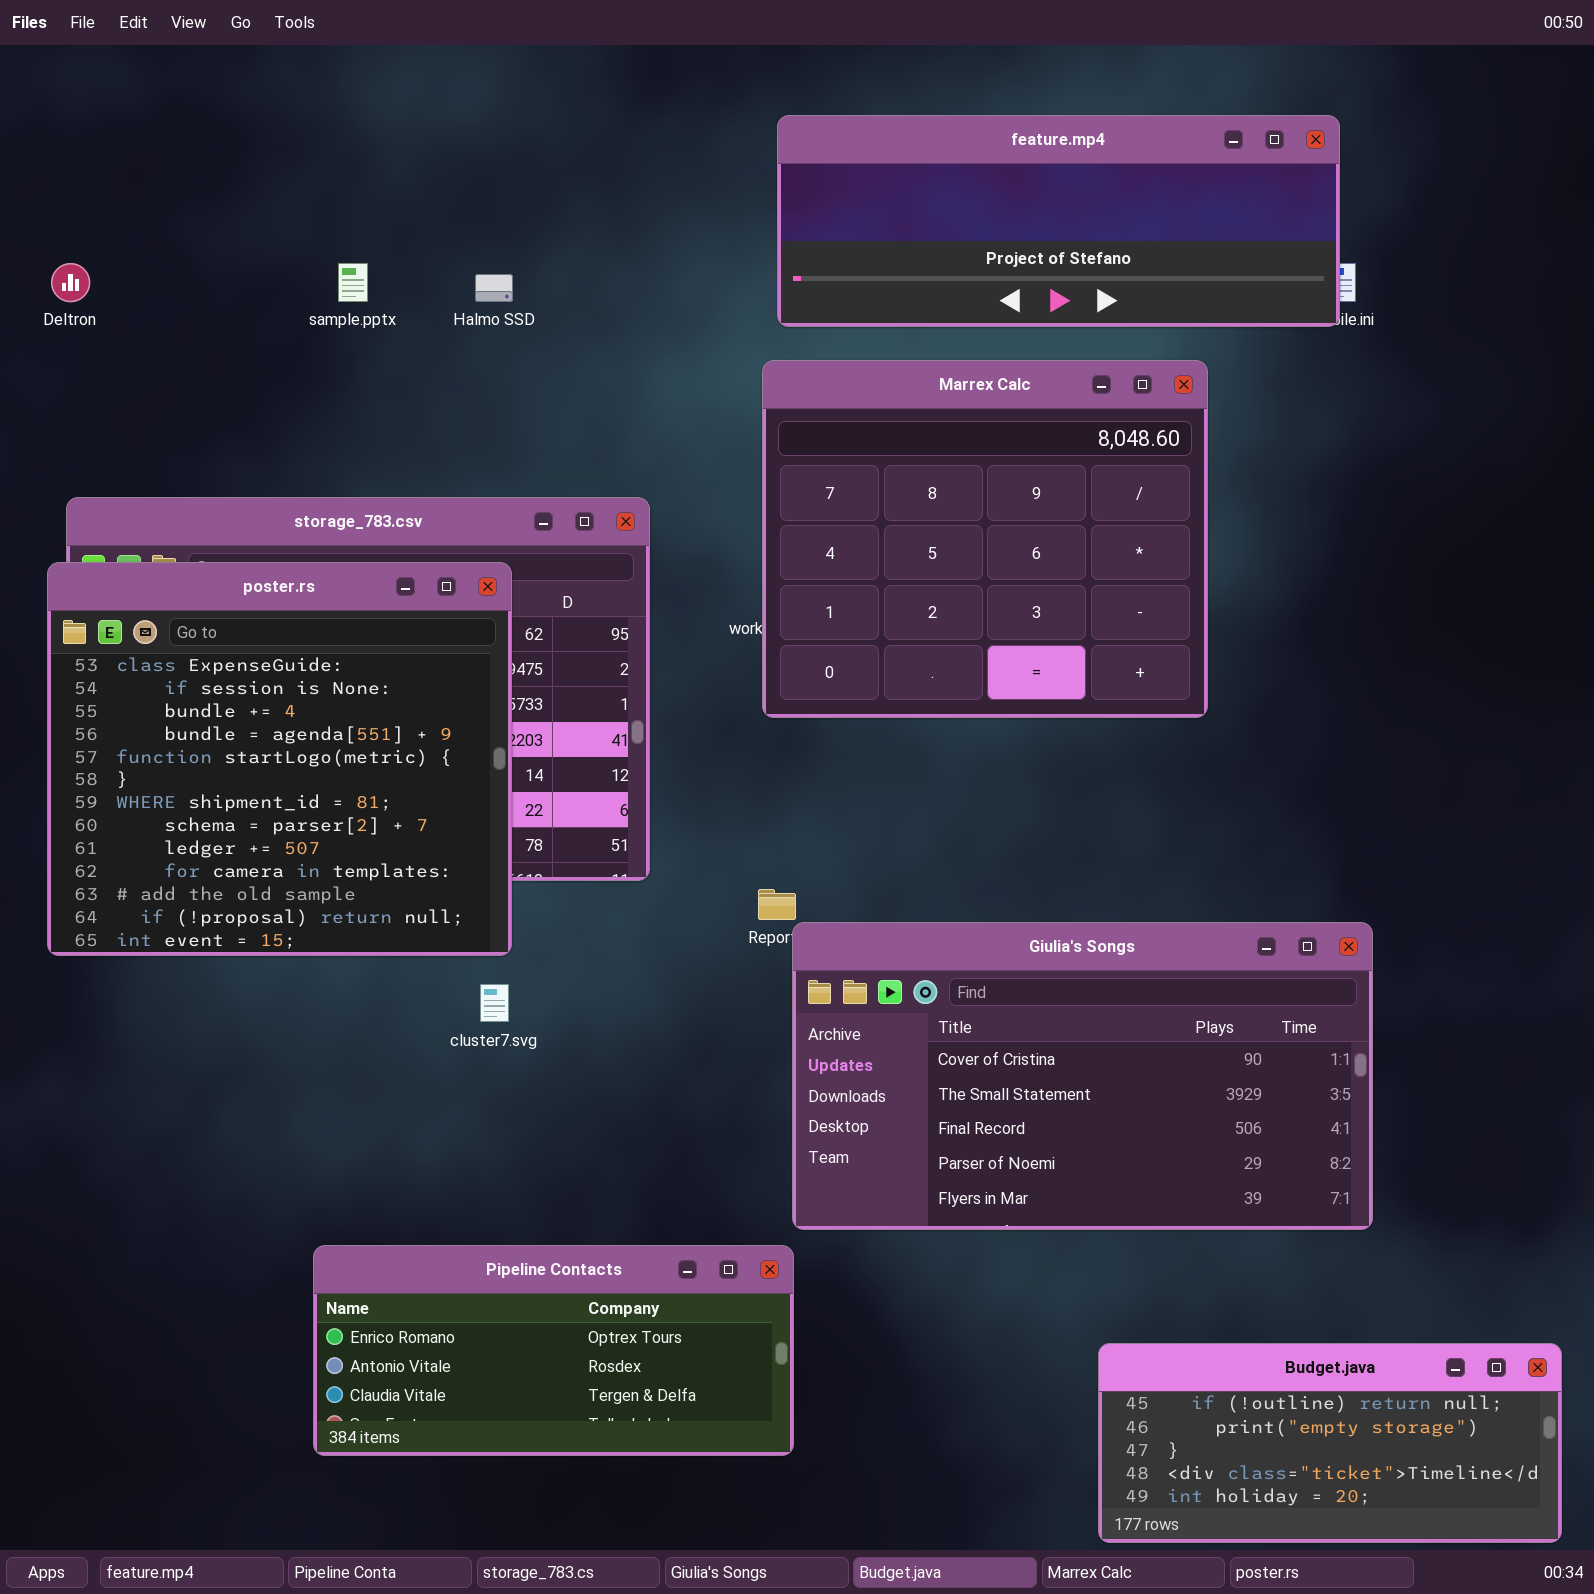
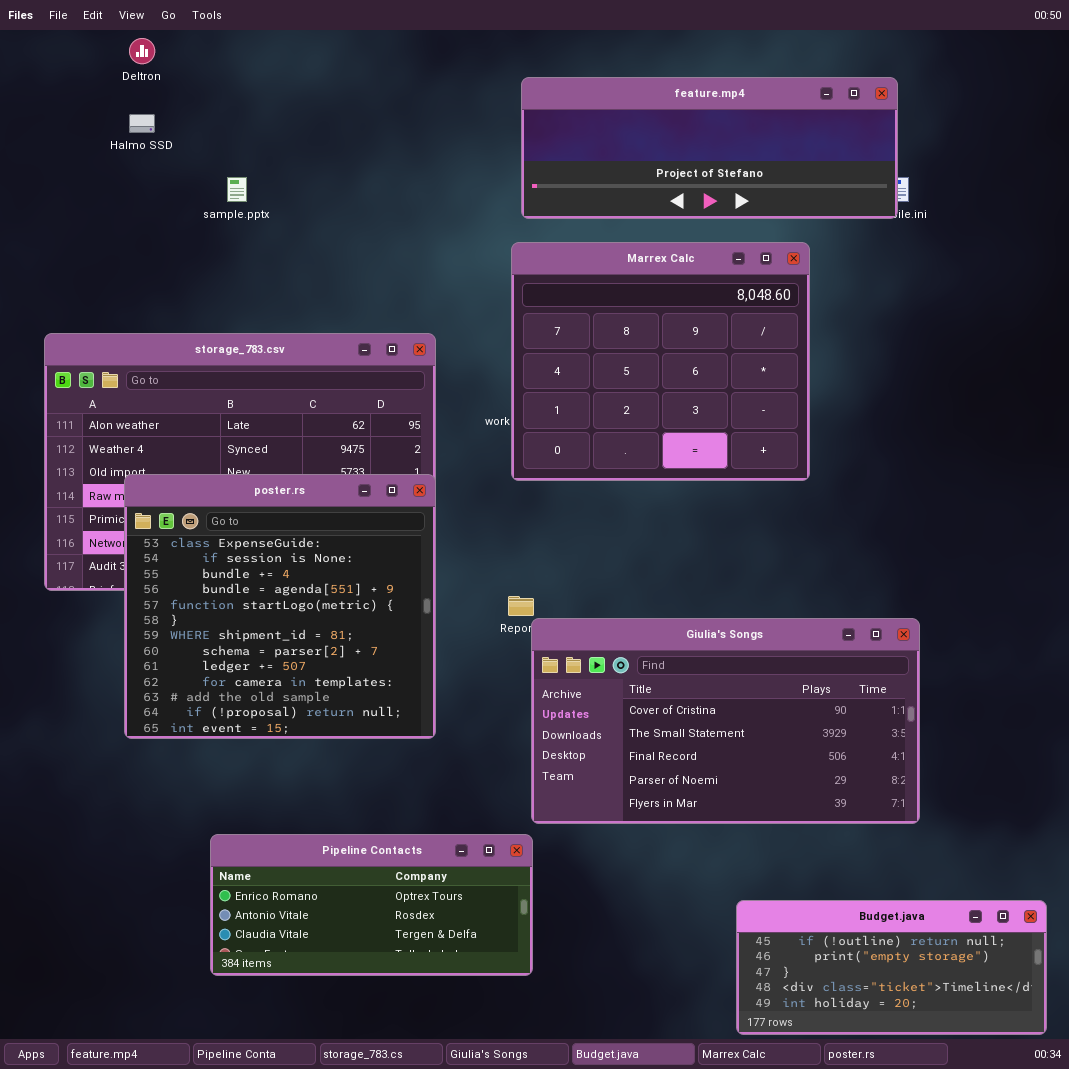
Deltron: [51,263,90,302] -> [129,38,155,64], moved
Halmo SSD: [475,274,513,302] -> [129,114,155,133], moved
poster.rs: [47,562,512,956] -> [124,474,436,739], moved

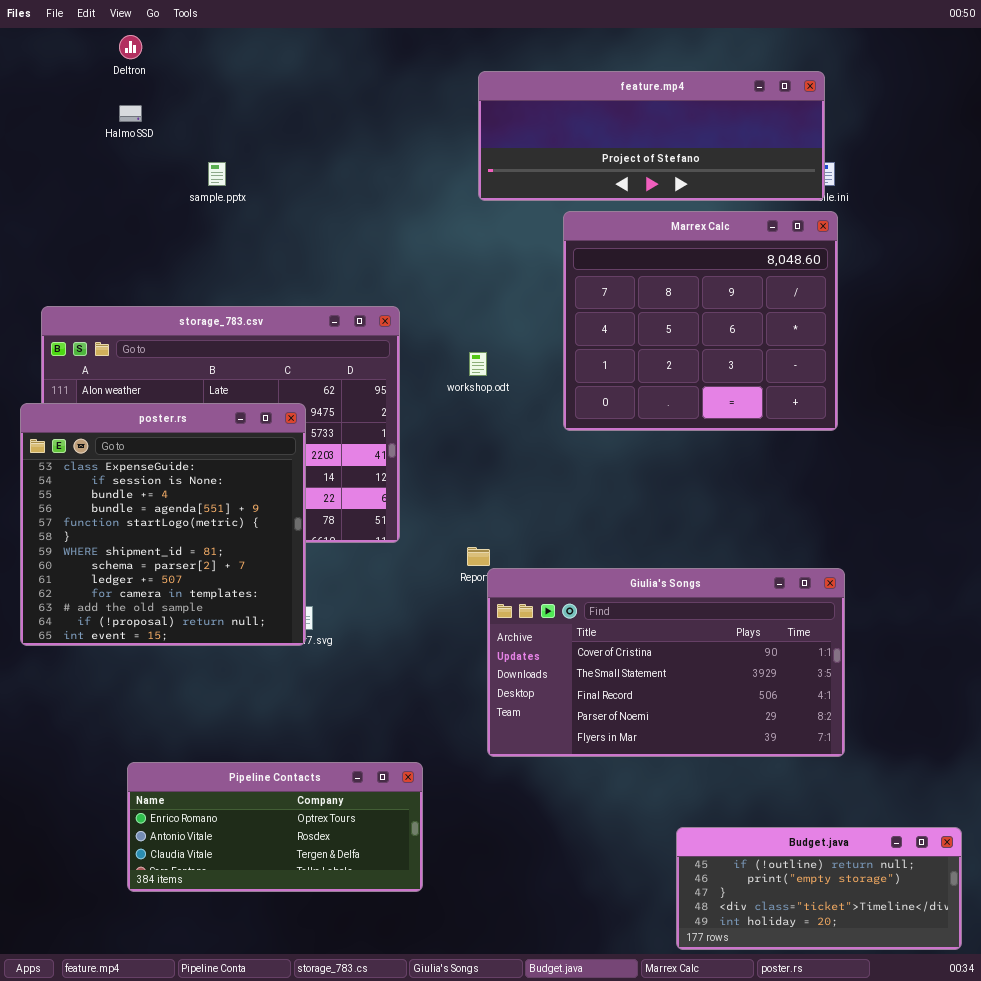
Marrex Calc: [511,242,810,481] -> [563,211,838,431], moved
poster.rs: [124,474,436,739] -> [20,403,306,646], moved
Pipeline Contacts: [210,834,533,976] -> [127,762,423,892], moved

